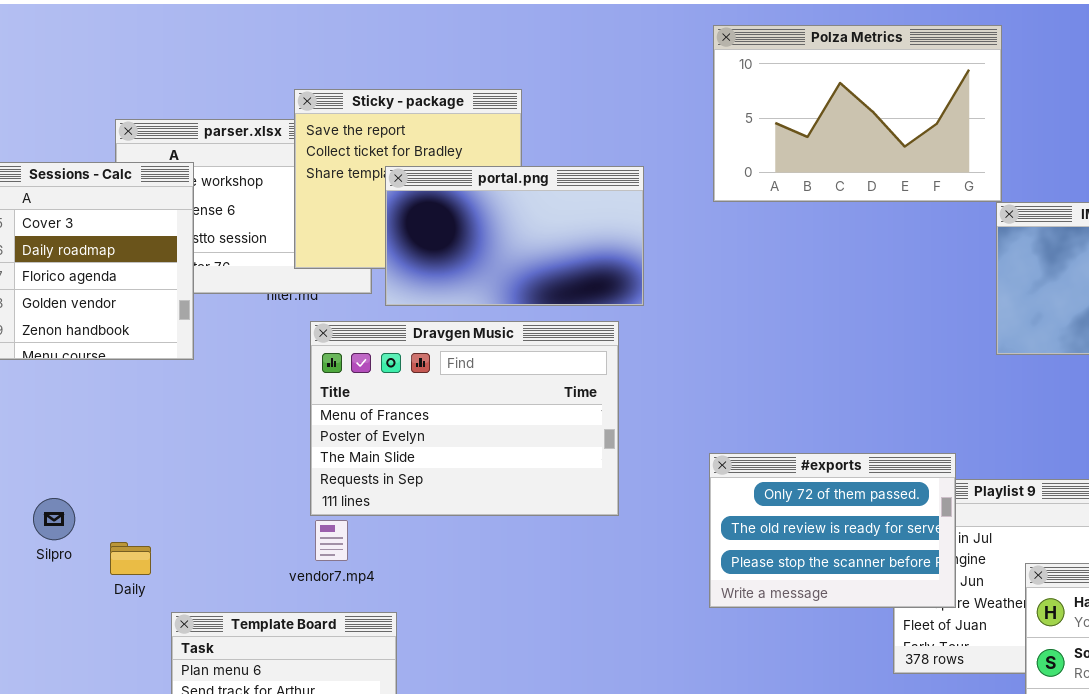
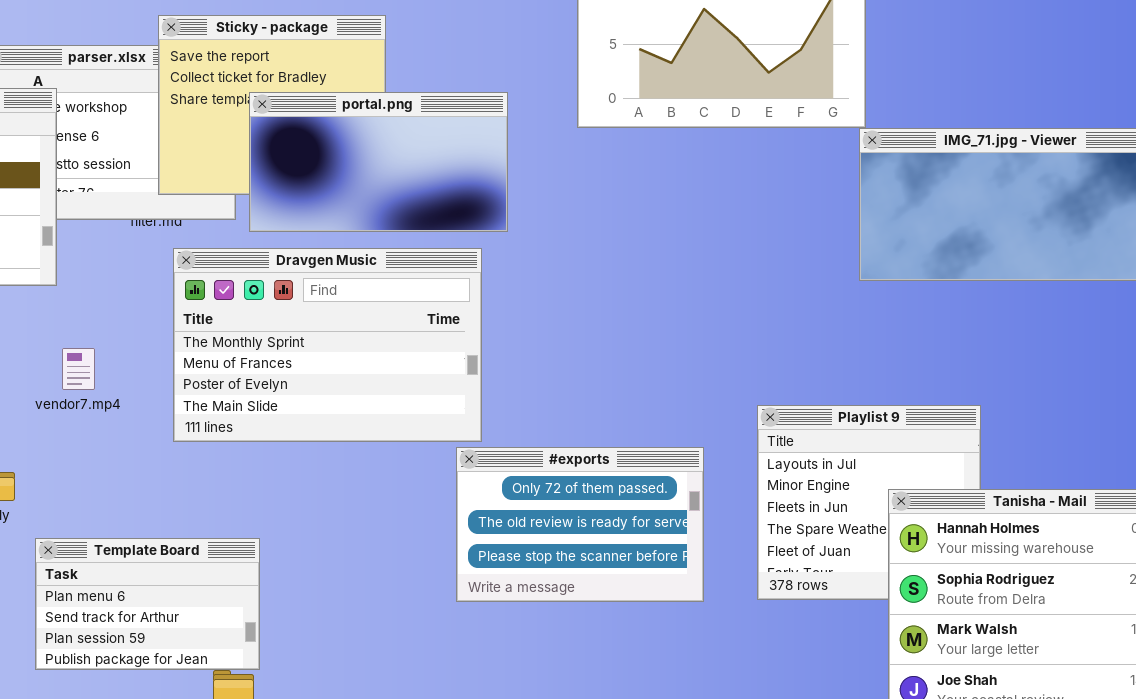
Dravgen Music: [310,321,619,516] -> [173,248,482,442], scrolled up 1 row
#exports: [709,453,956,608] -> [456,447,704,602], moved
vendor7.mp4: [315,520,348,561] -> [62,348,95,390], moved

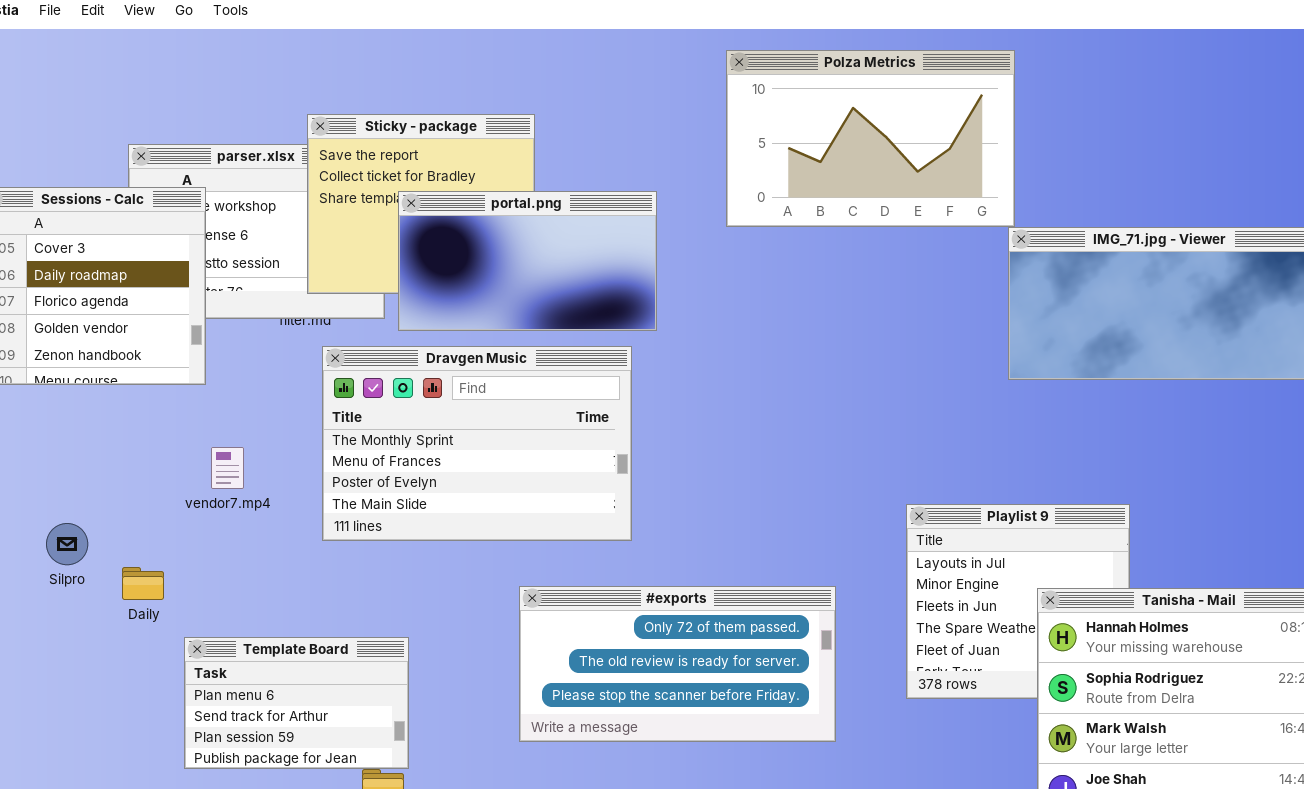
#exports: [456,447,704,602] -> [519,586,836,742], moved, resized

